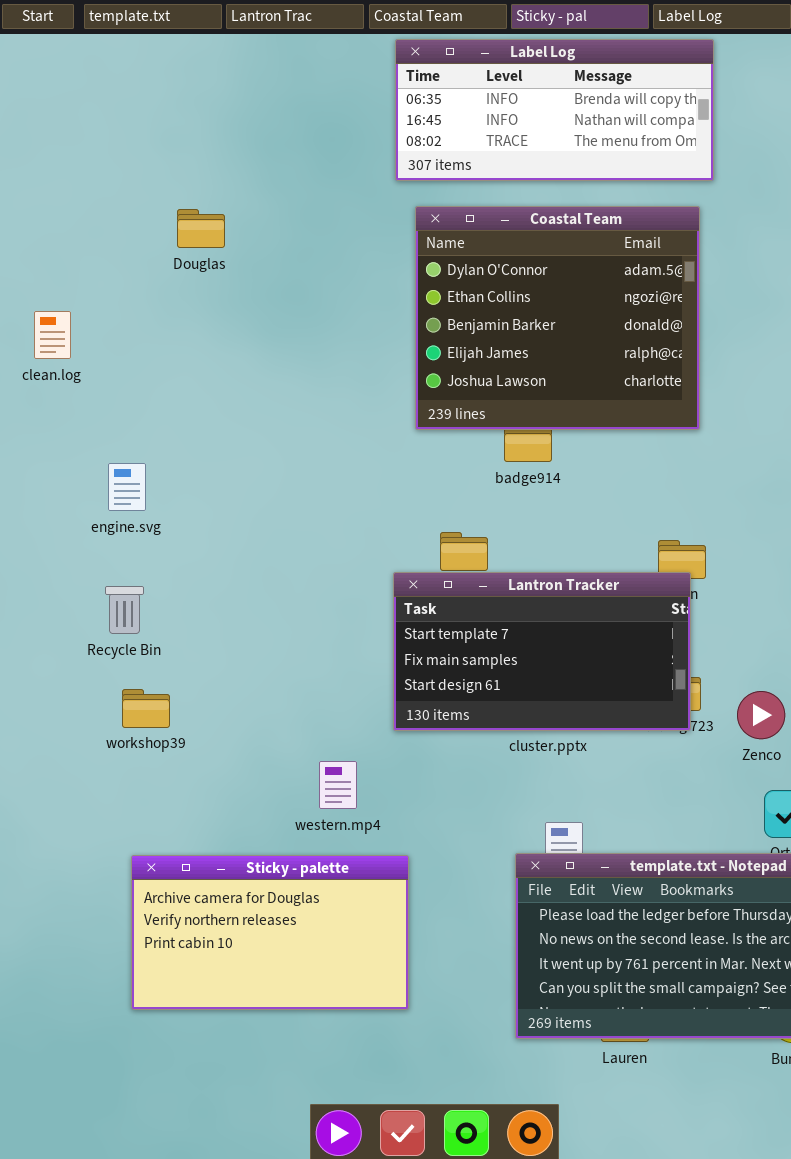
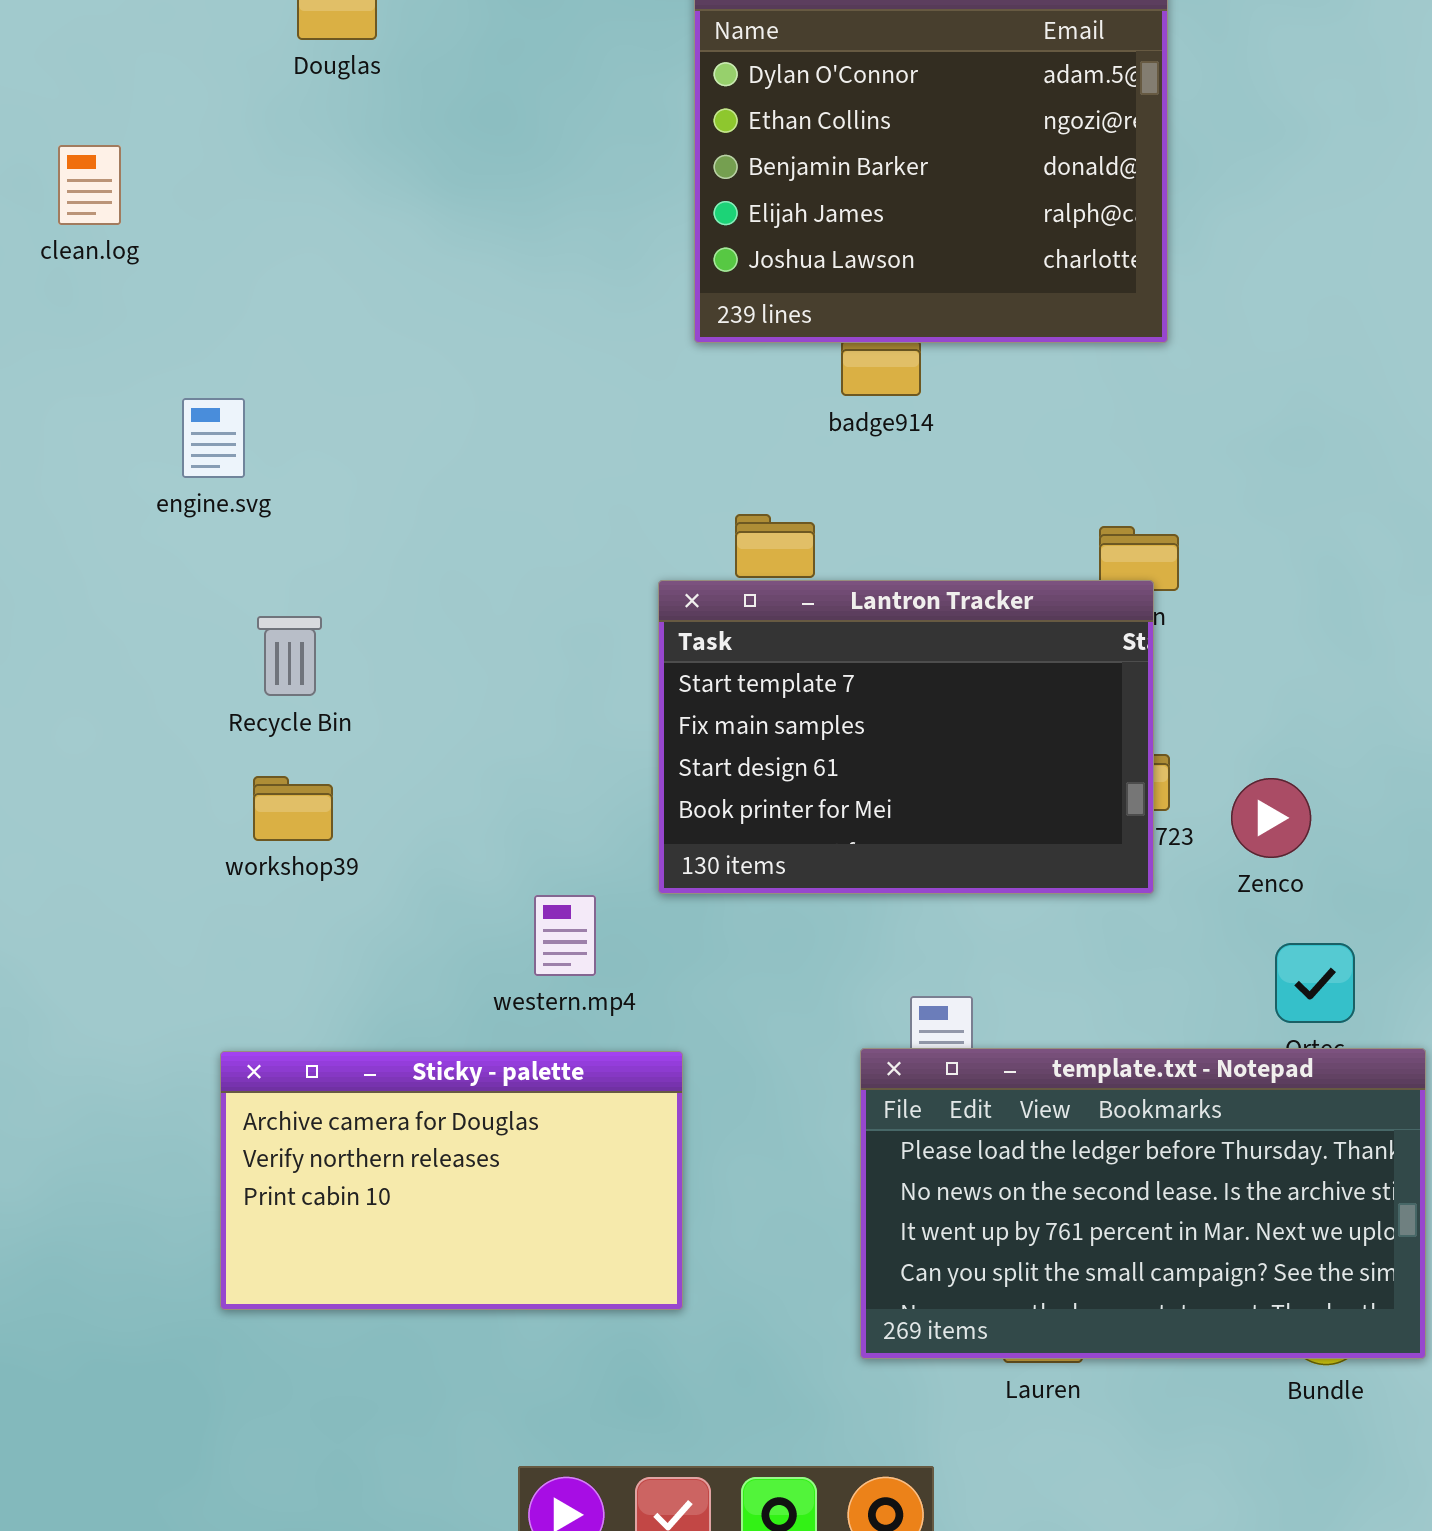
Lantron Tracker: [393,572,691,731] -> [658,580,1154,894], resized
Recycle Bin: [105,586,144,634] -> [257,616,322,696], moved
workshop39: [122,689,170,728] -> [253,776,333,841], moved

